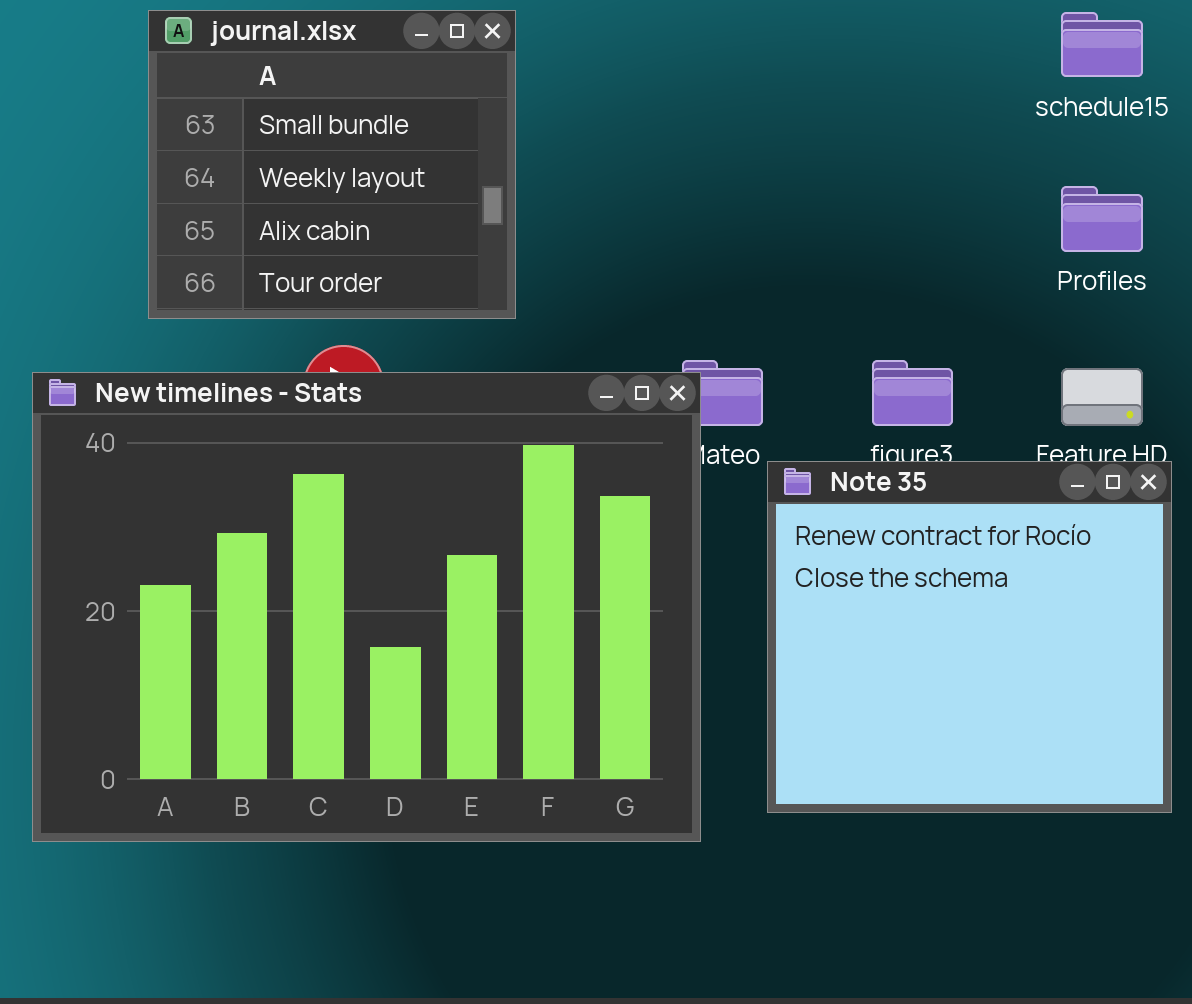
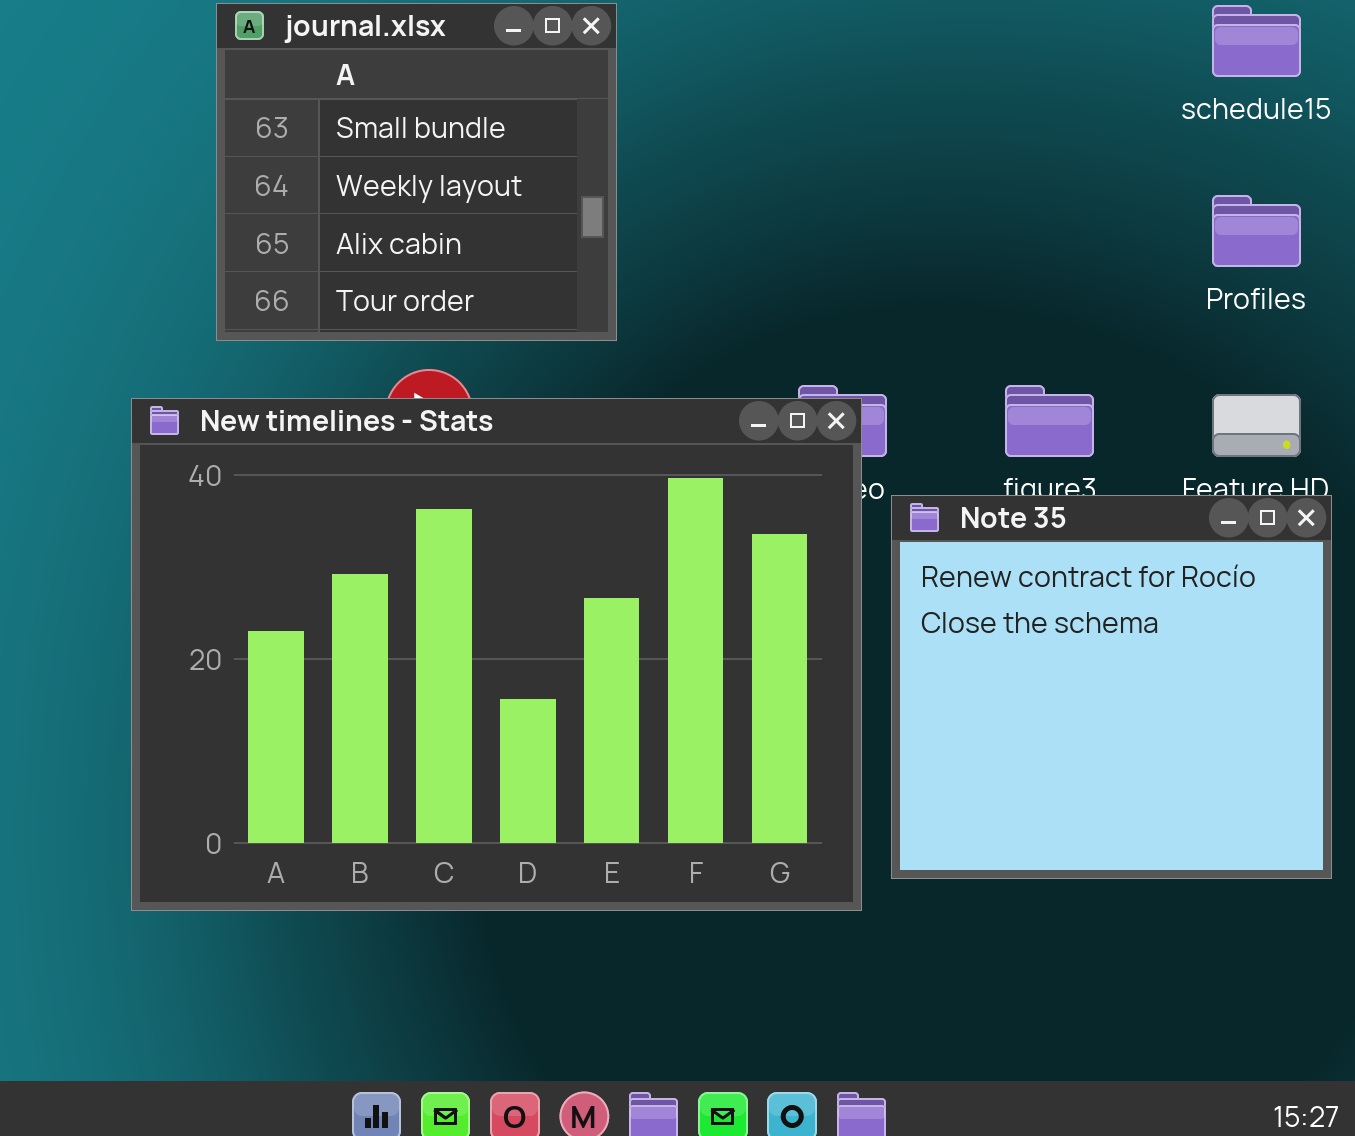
New timelines - Stats: [32,372,701,842] -> [131,398,862,911], moved

